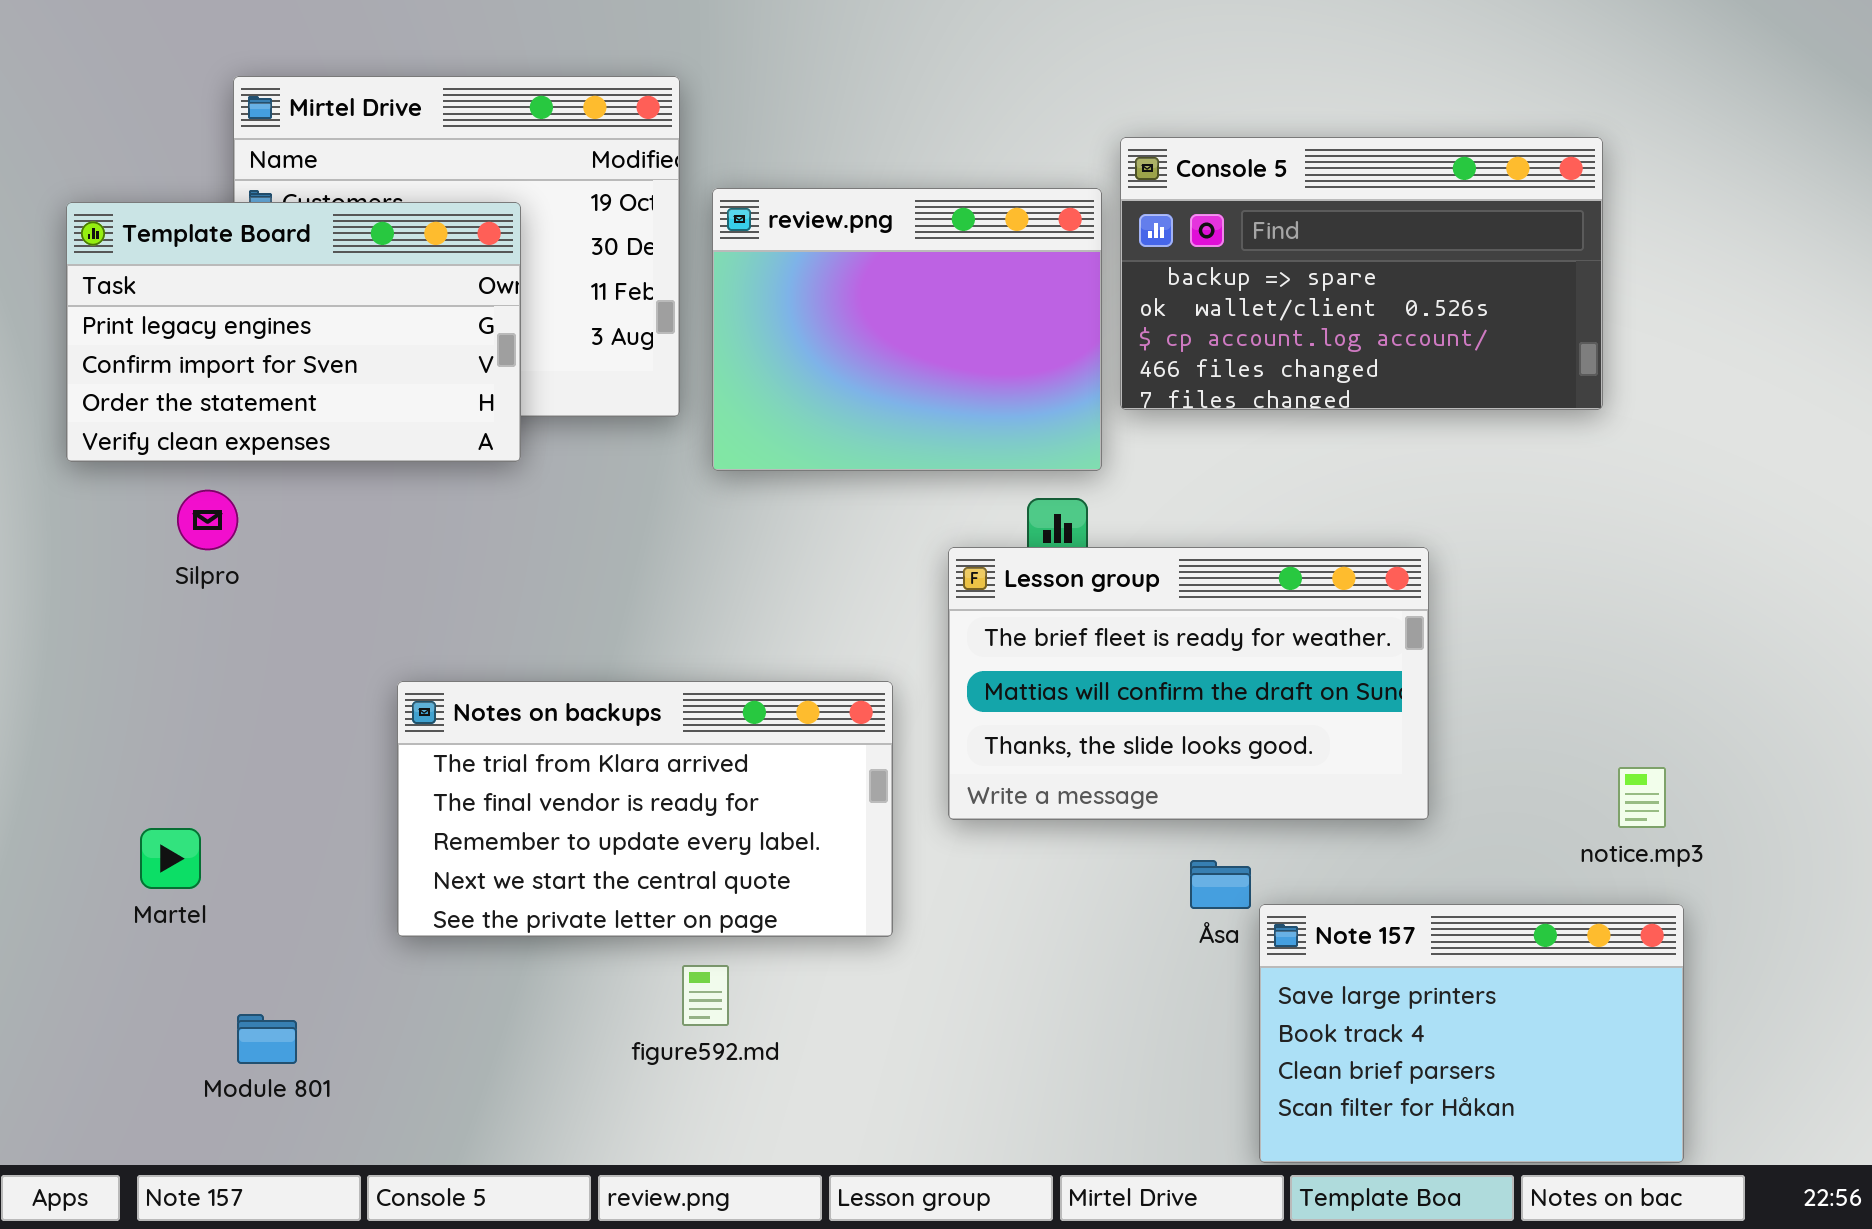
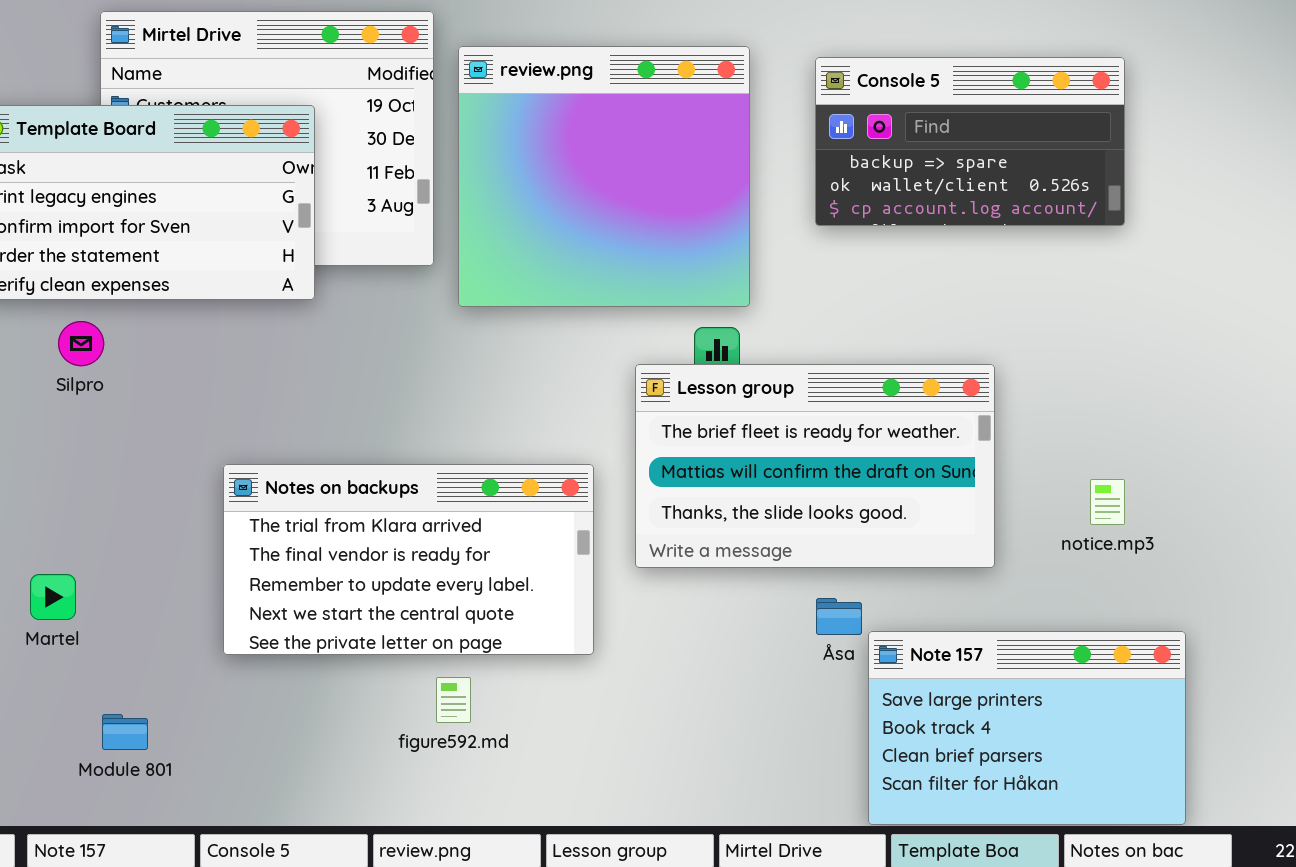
Console 5: [1120,137,1603,410] -> [815,57,1125,226], resized
review.png: [712,188,1102,471] -> [458,46,750,307], resized
notice.mp3: [1618,767,1666,828] -> [1090,479,1125,525], moved

